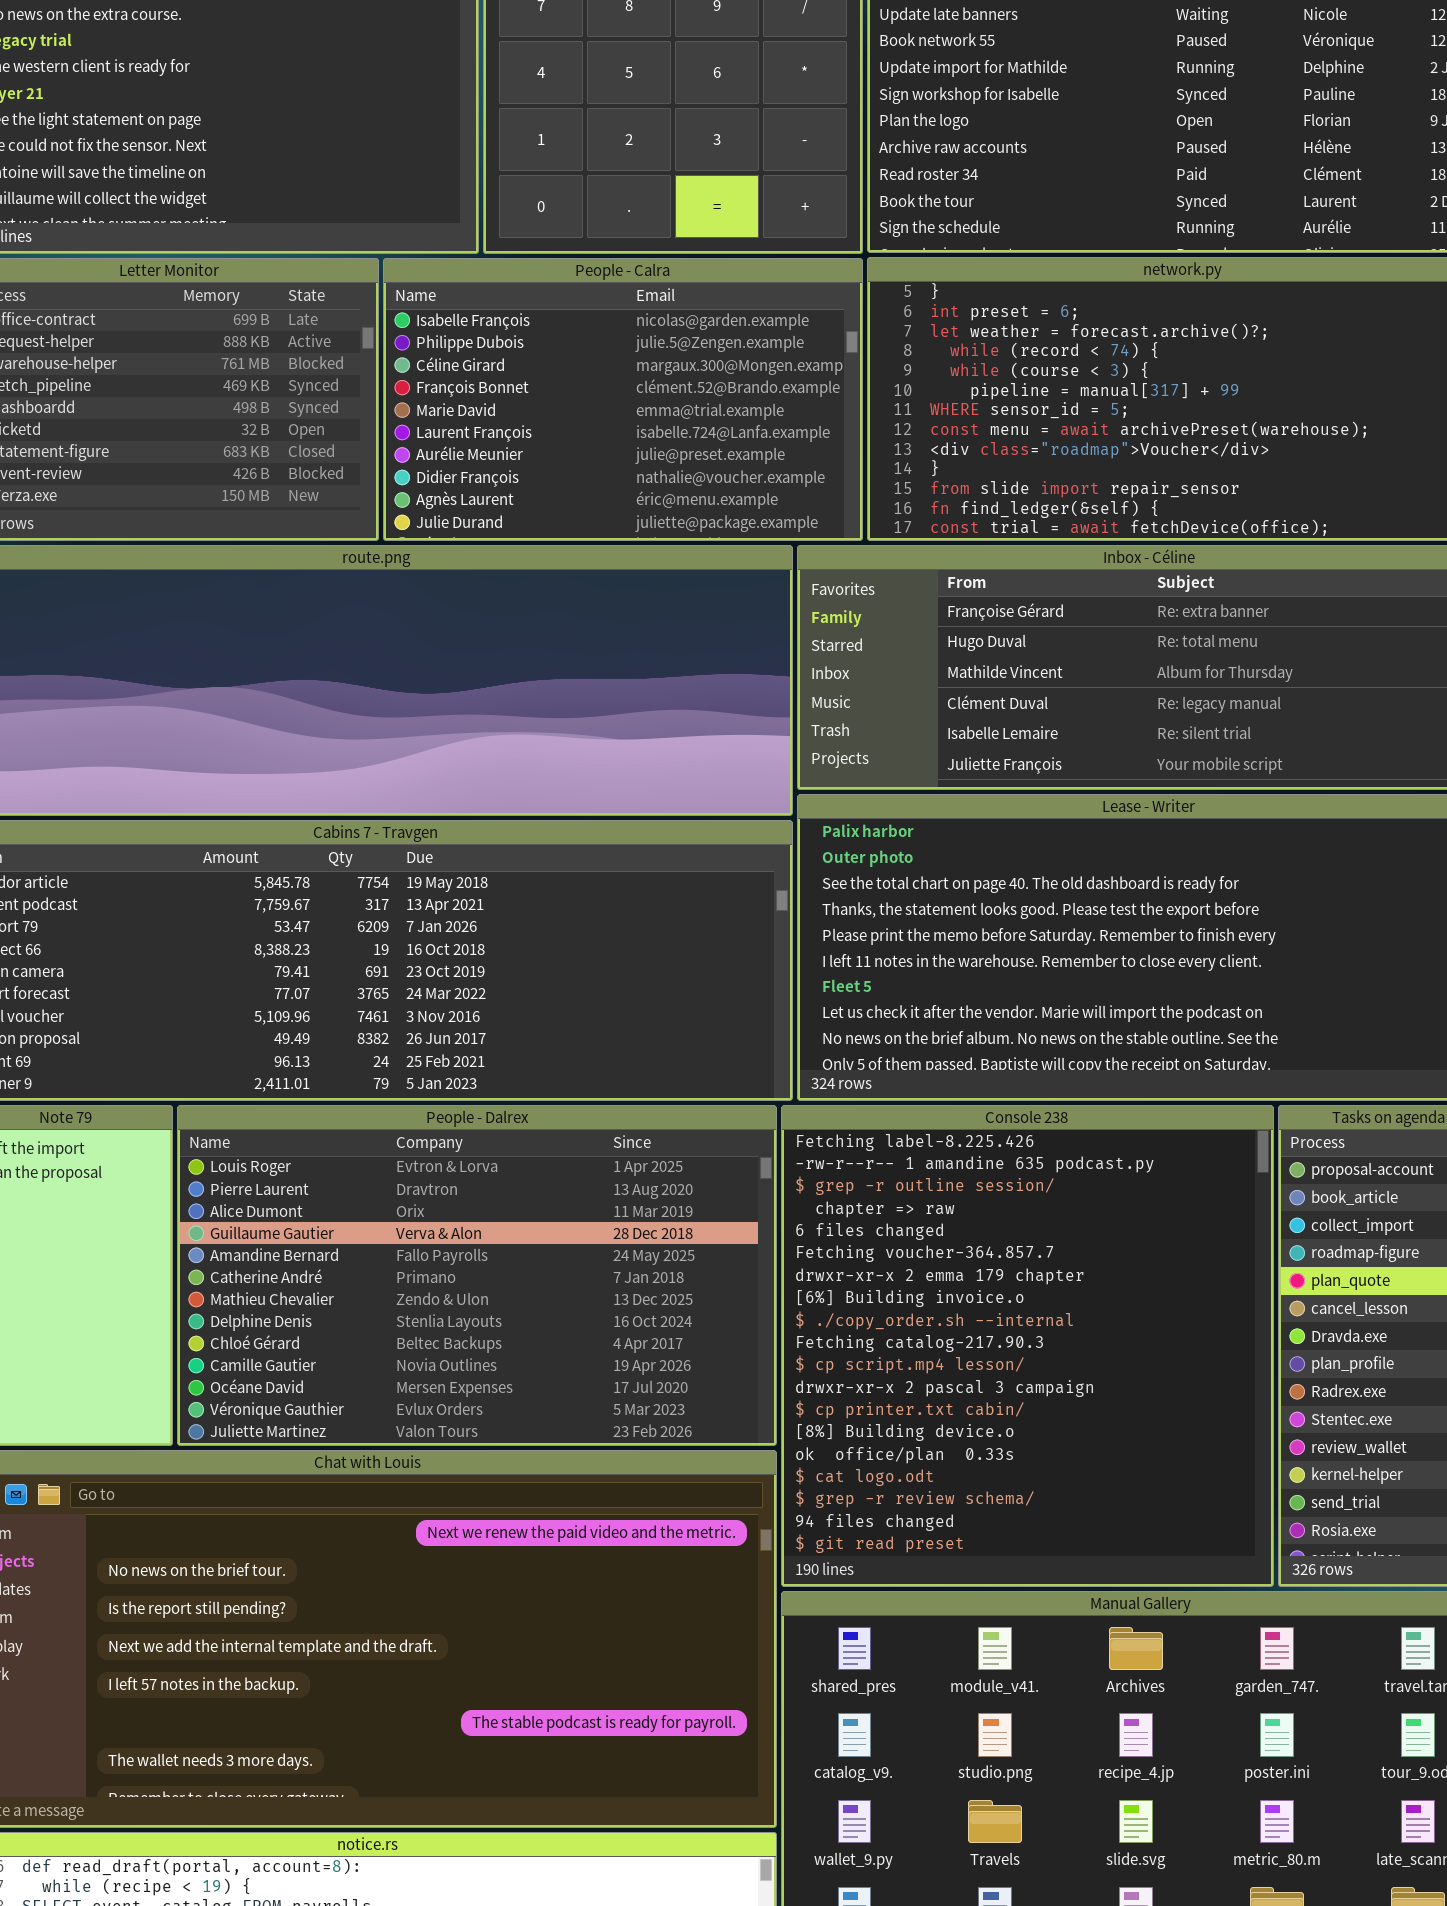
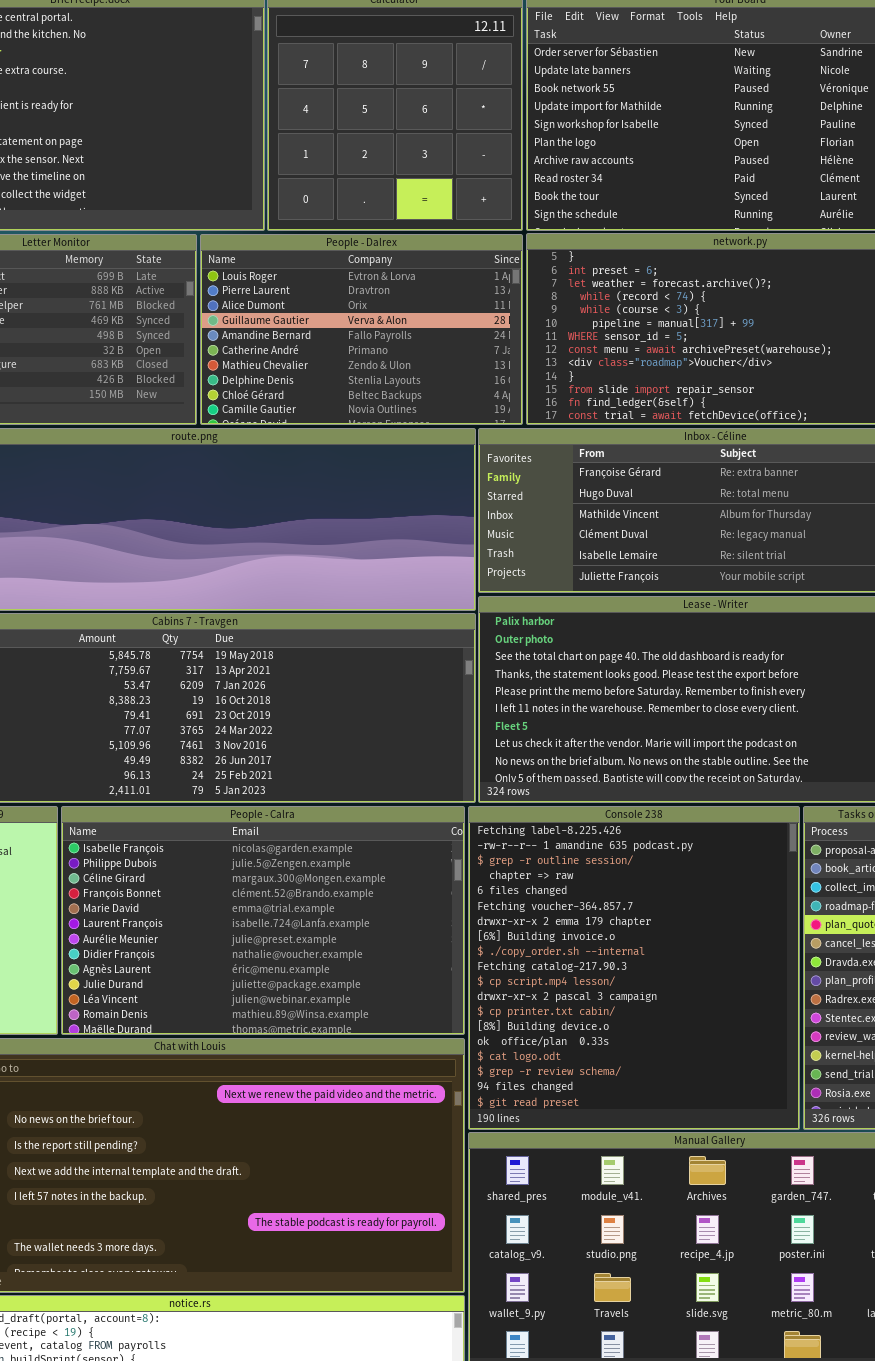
People - Calra: [383,258,863,541] -> [61,806,465,1035], moved, resized
People - Dalrex: [177,1105,777,1446] -> [200,234,523,425], moved, resized

